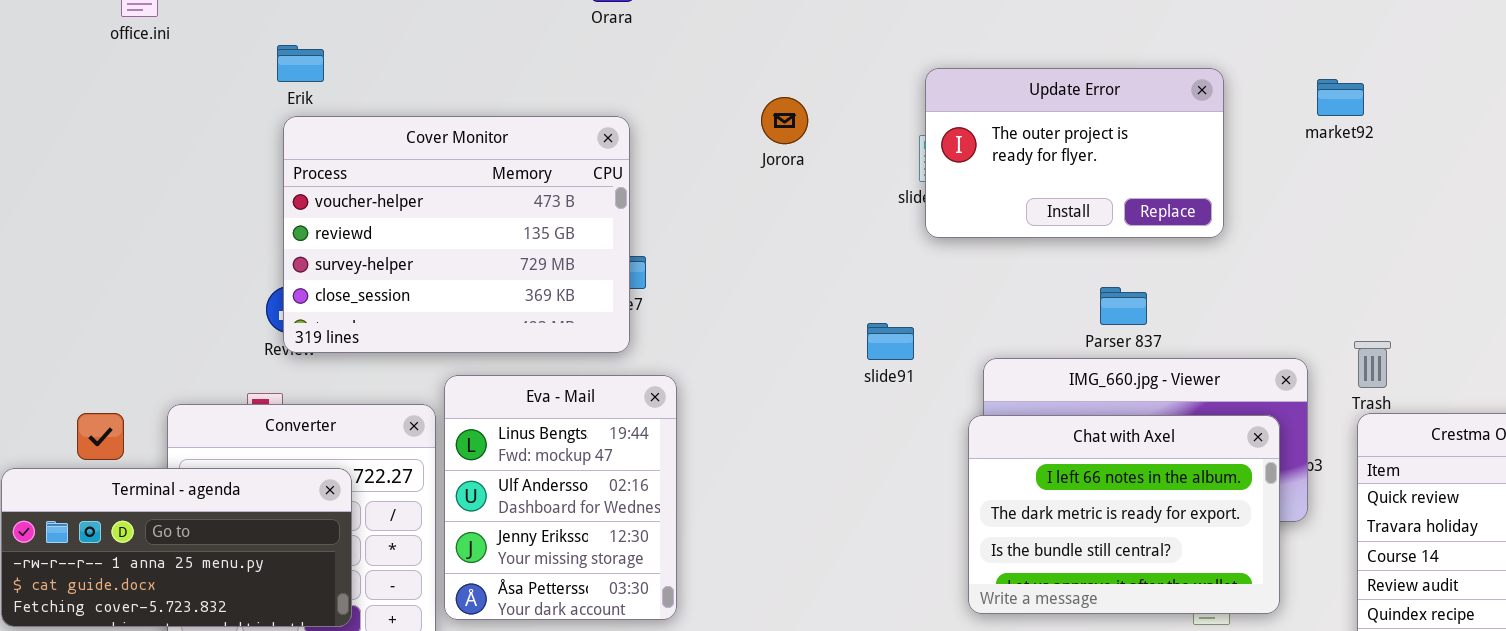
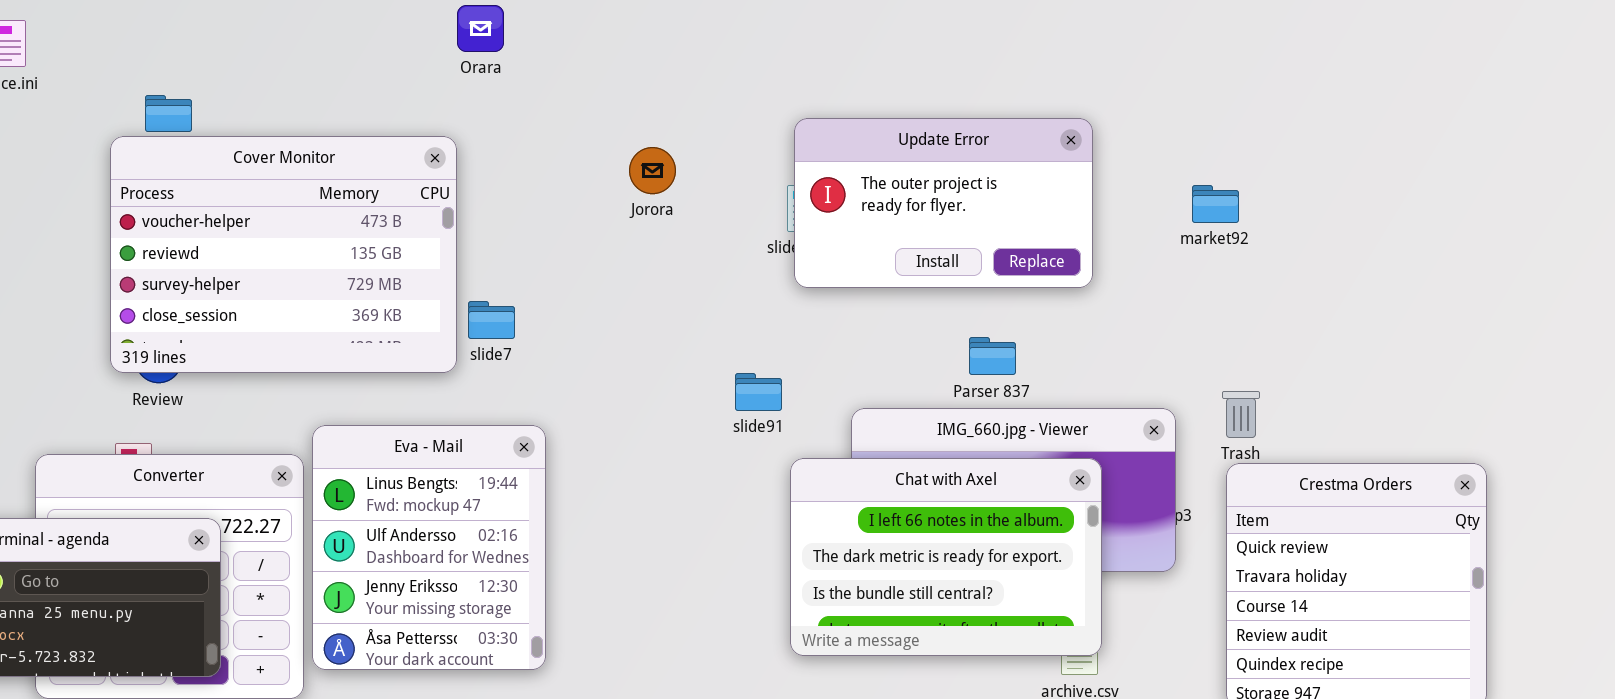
market92: [1317,79,1364,116] -> [1192,185,1239,223], moved
Cover Monitor: [283,116,630,353] -> [110,136,457,373], moved
Chat with Axel: [968,415,1280,614] -> [790,458,1102,656], moved

